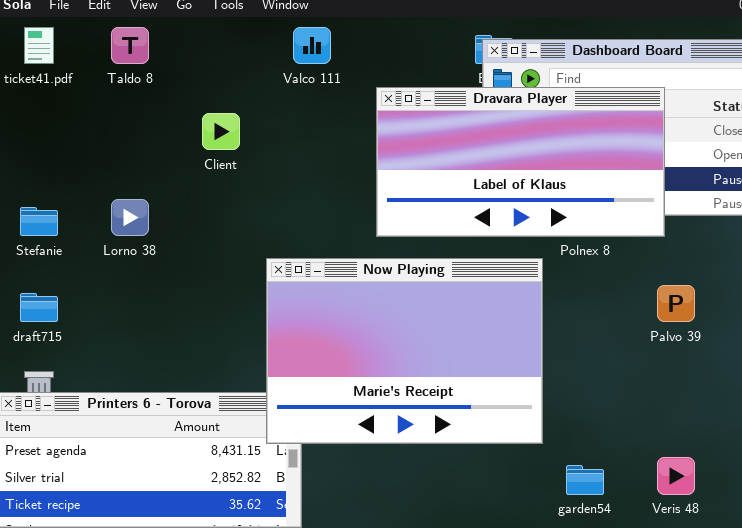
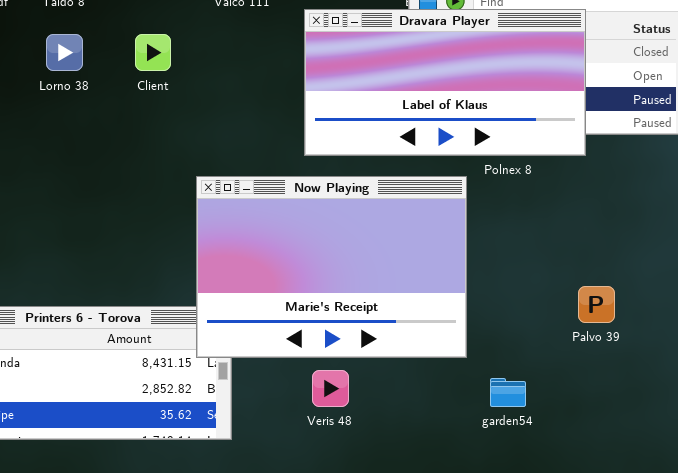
Lorno 38: [111,199,149,236] -> [46,34,83,71], moved
Palvo 39: [657,285,695,322] -> [578,286,615,323], moved
Veris 48: [657,457,695,495] -> [312,370,349,407], moved

